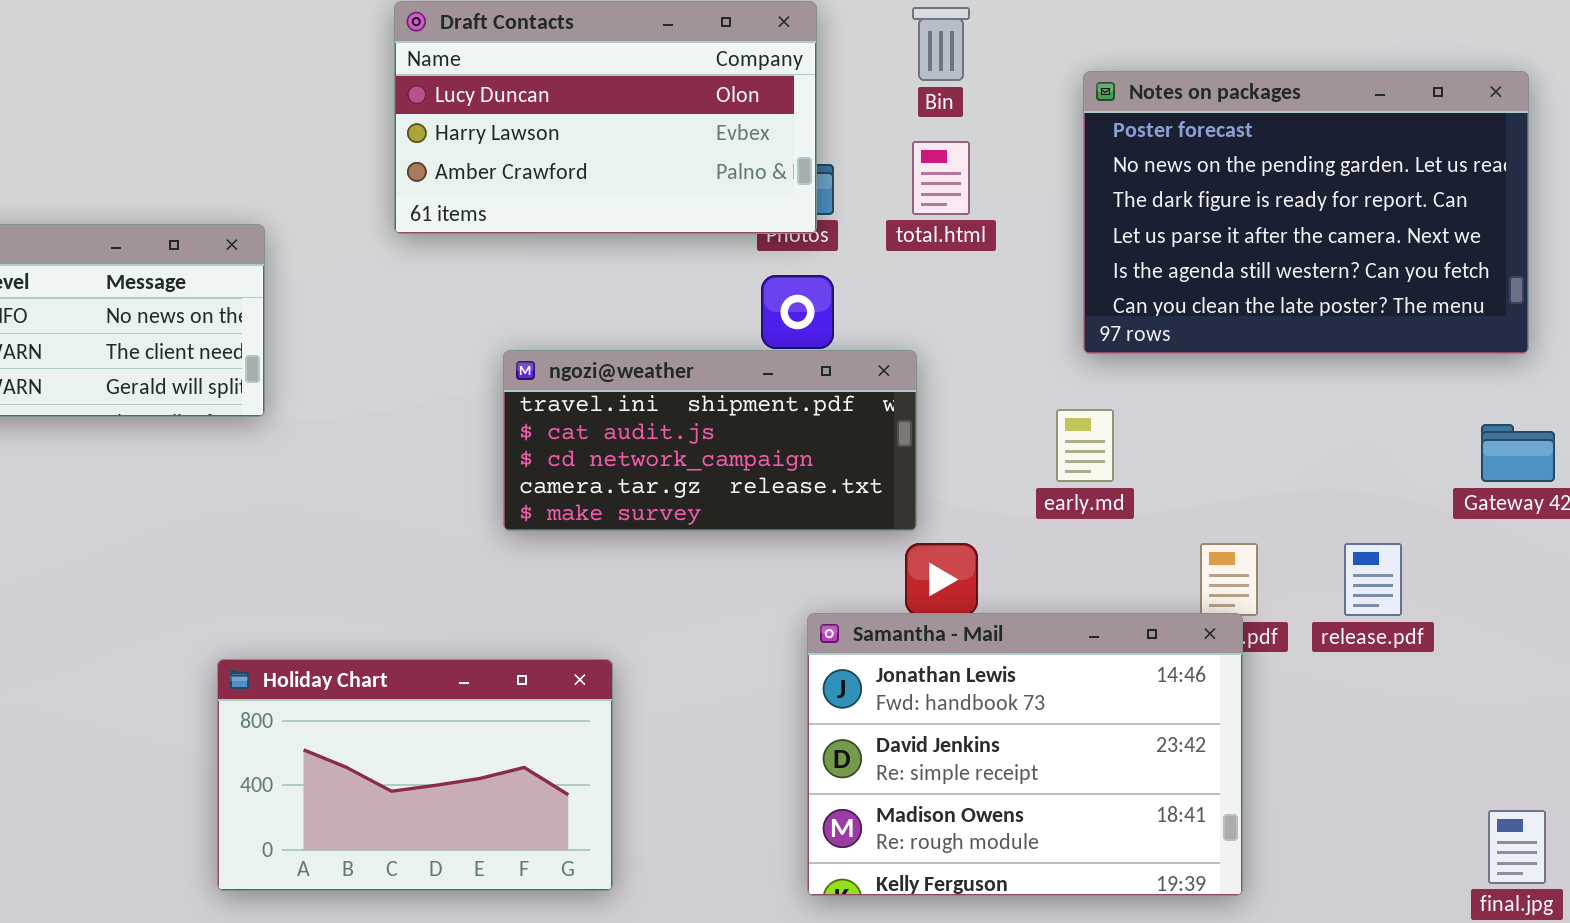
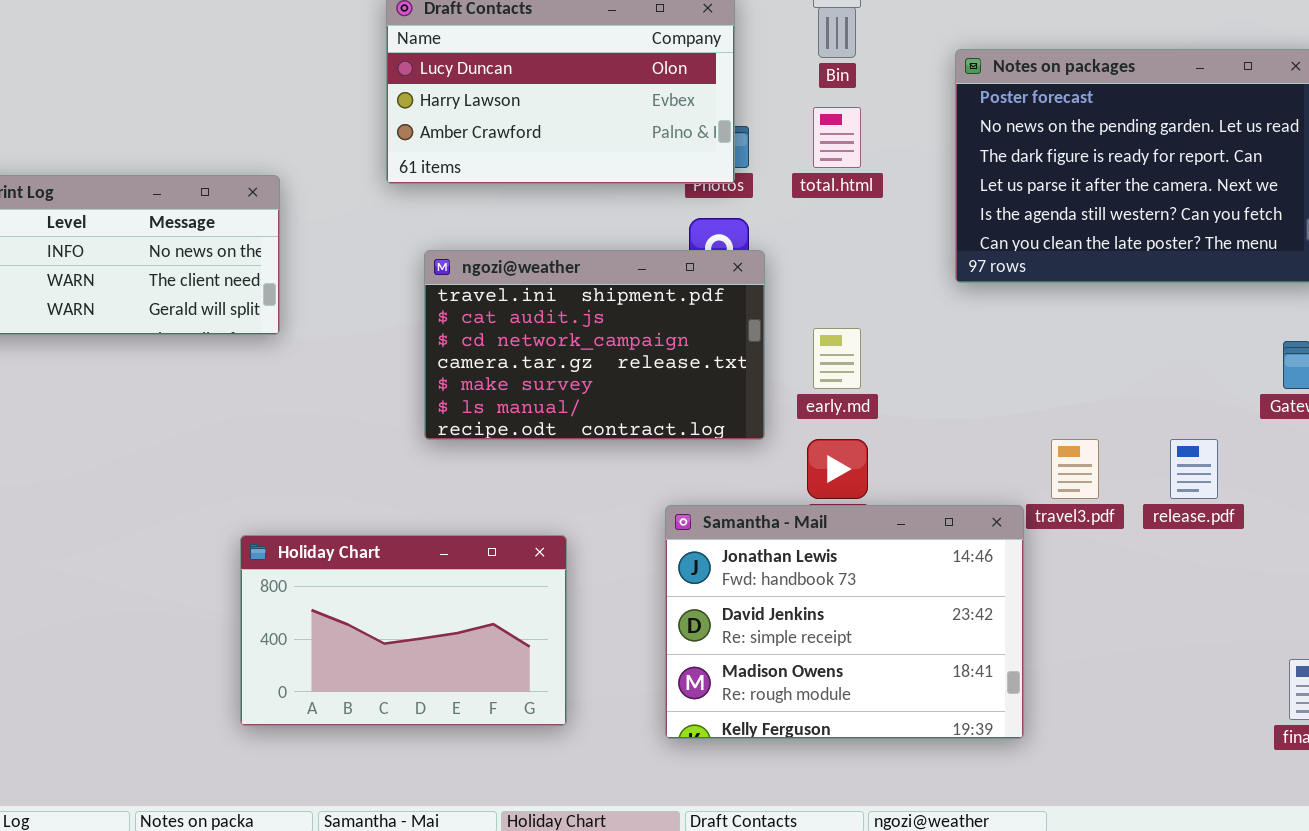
ngozi@weather: [503,350,917,531] -> [424,250,765,440], moved, resized
early.md: [1056,409,1114,482] -> [813,328,861,389], moved
Samantha - Mail: [807,613,1243,896] -> [665,505,1024,739], moved

